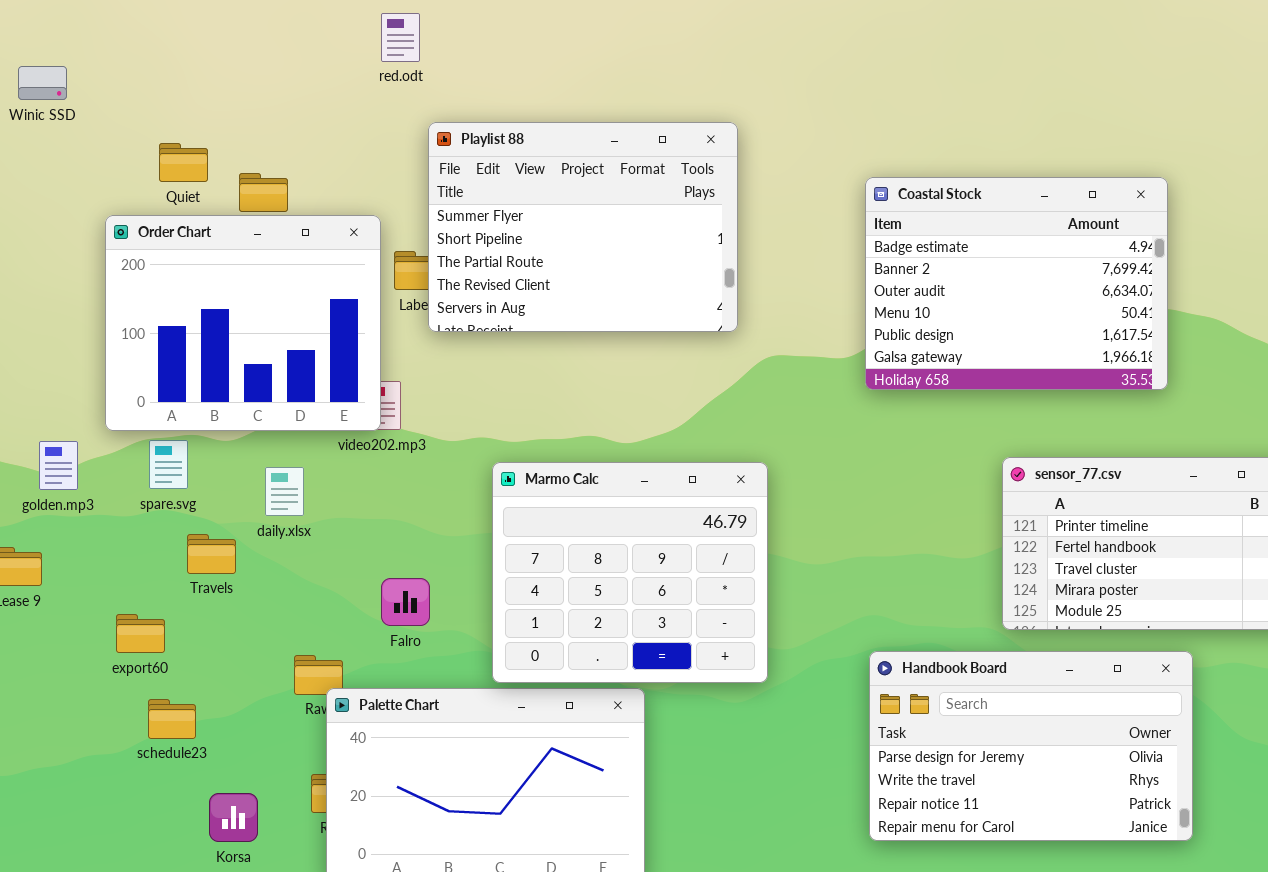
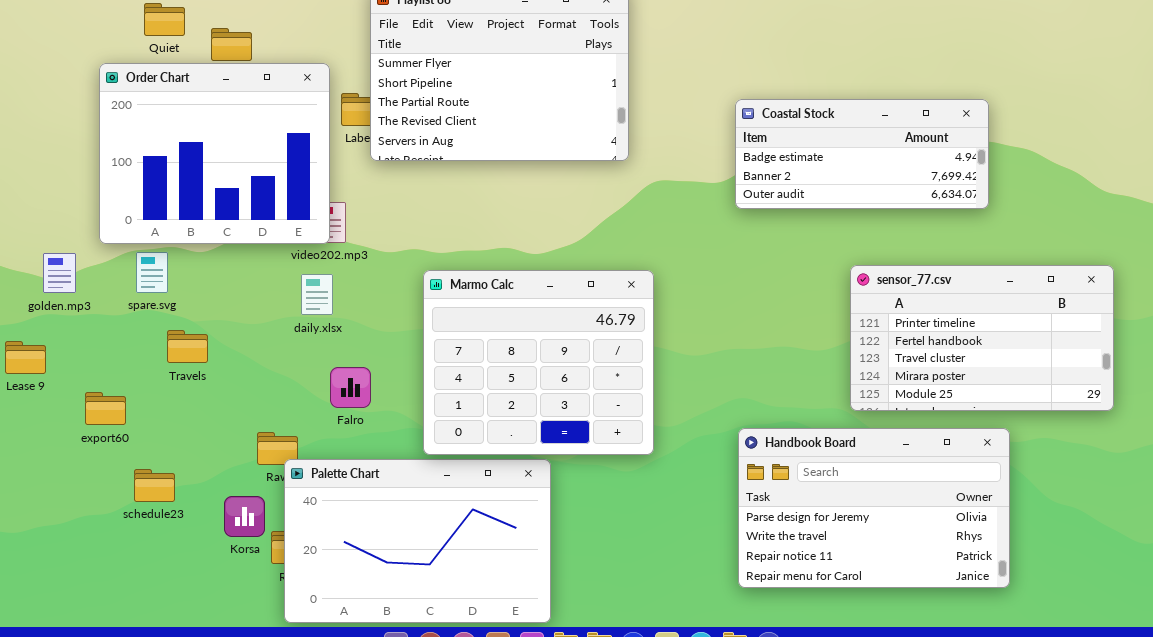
Coastal Stock: [865,177,1168,390] -> [735,99,989,209], resized
daily.xlsx: [265,467,304,516] -> [301,274,333,315], moved
export60: [116,614,165,653] -> [85,392,126,425], moved
Korsa: [209,793,258,842] -> [224,496,265,537], moved

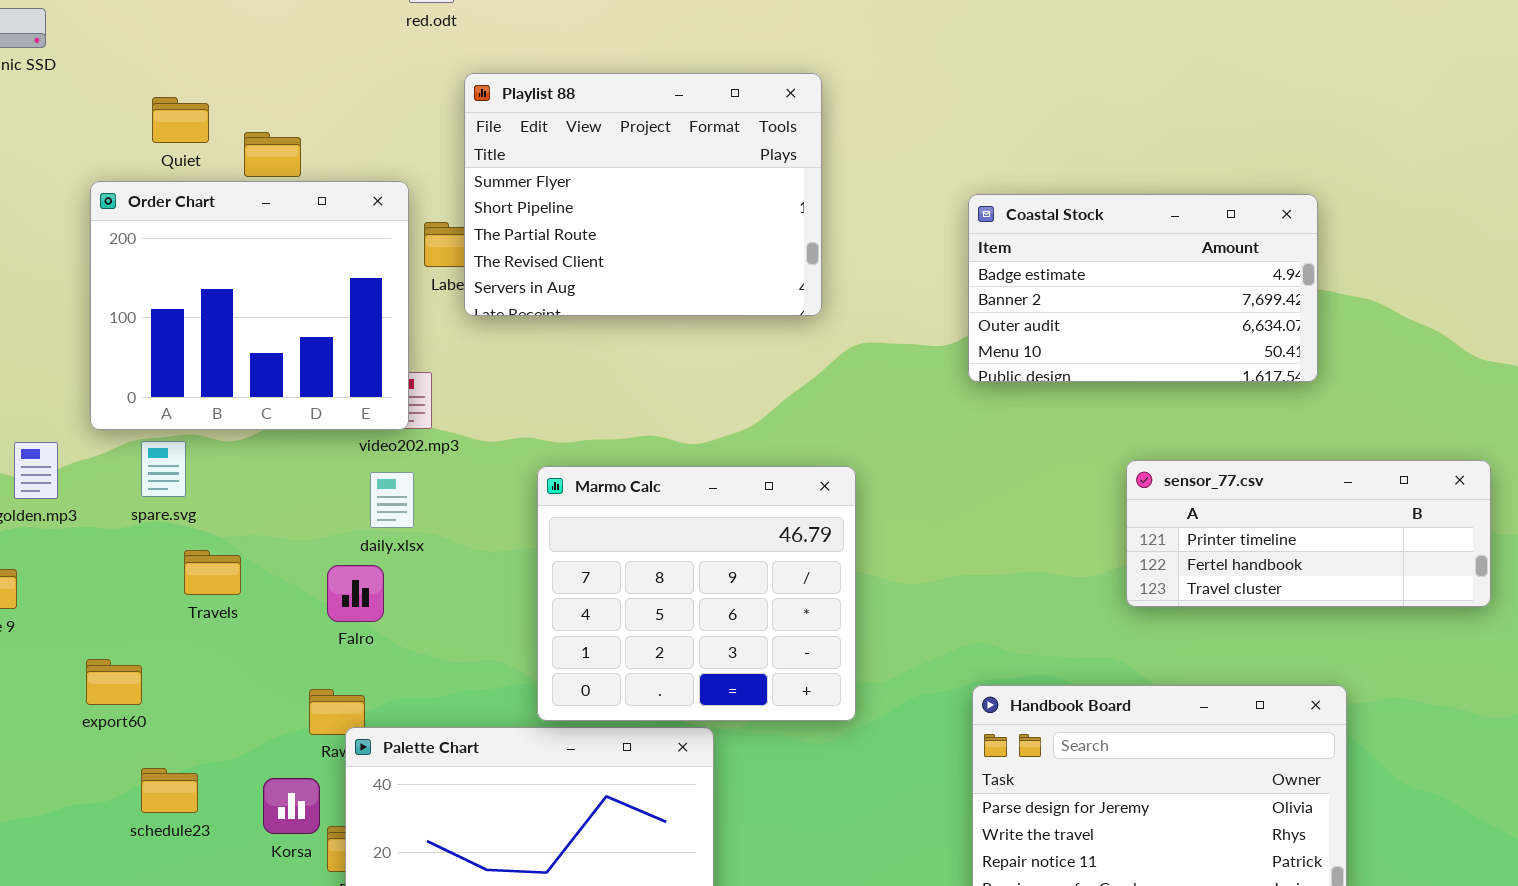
Coastal Stock: [735,99,989,209] -> [968,194,1318,382], resized
sensor_77.csv: [850,265,1114,411] -> [1126,460,1491,607], resized
Falro: [330,367,371,408] -> [327,565,384,622], moved
export60: [85,392,126,425] -> [86,659,142,705], moved
schedule23: [134,469,175,502] -> [141,768,198,813], moved

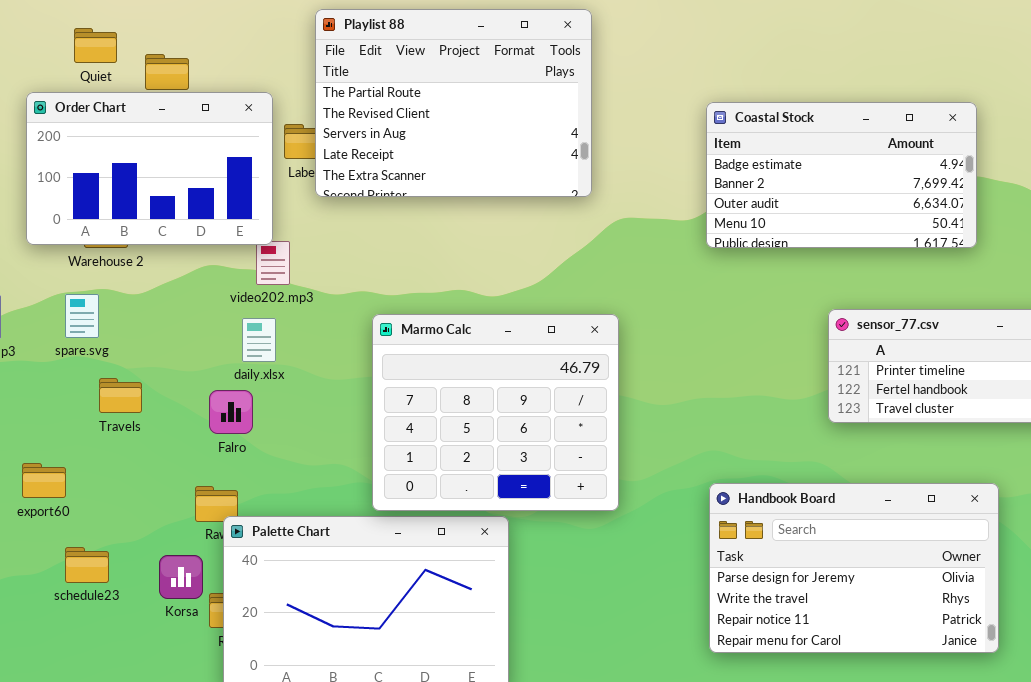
Playlist 88: [464,73,822,316] -> [315,9,592,197], scrolled down 2 rows
Order Chart: [90,181,409,430] -> [26,92,273,245], resized

